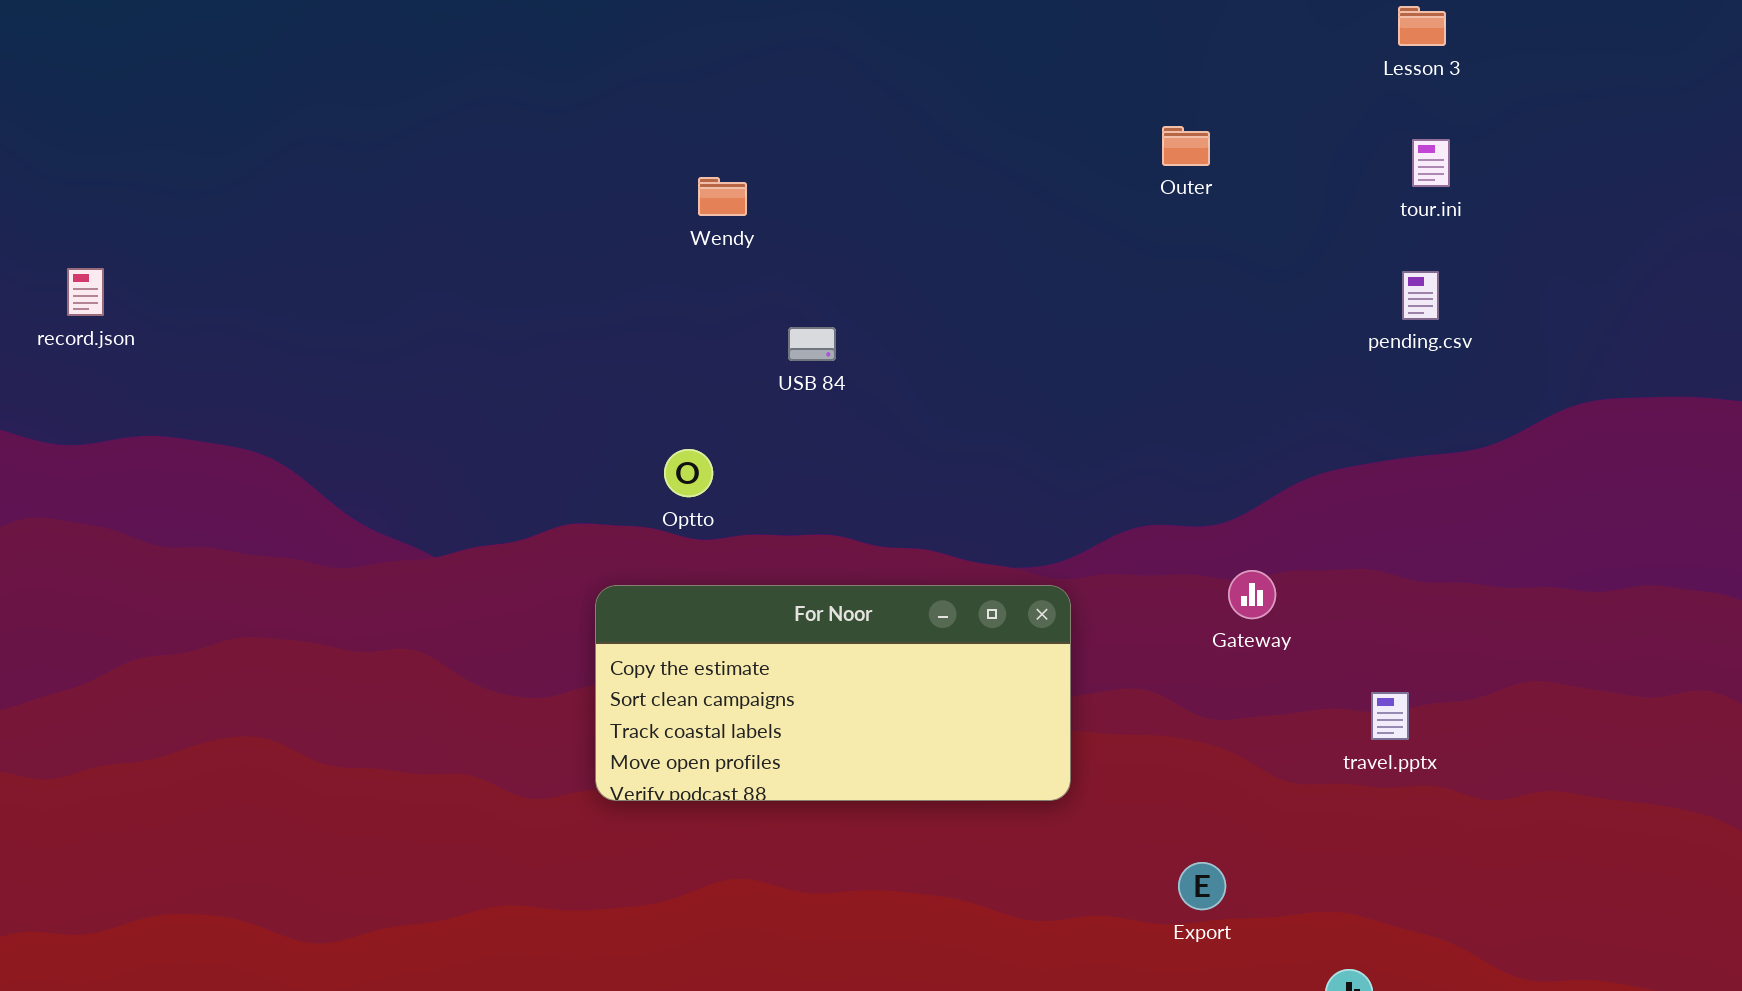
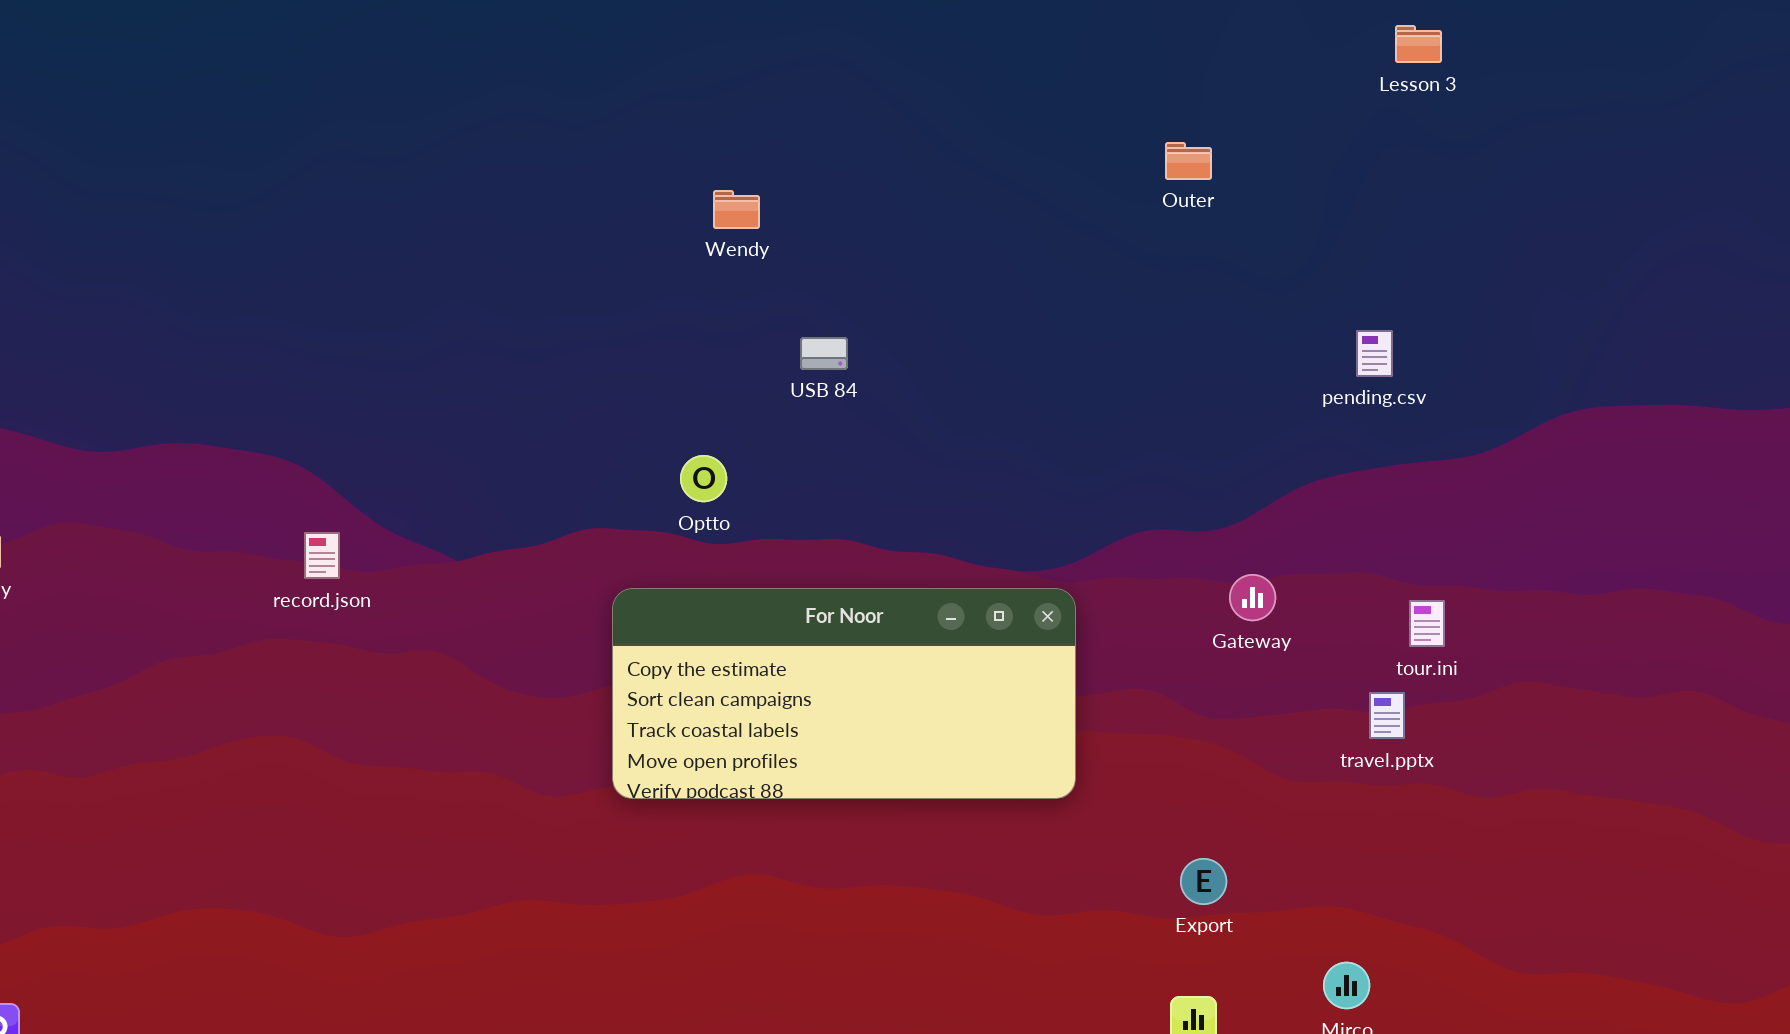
tour.ini: [1412,139,1450,187] -> [1409,600,1445,647], moved
record.json: [67,268,104,316] -> [304,532,340,579], moved
pending.csv: [1402,271,1439,320] -> [1356,330,1393,377], moved

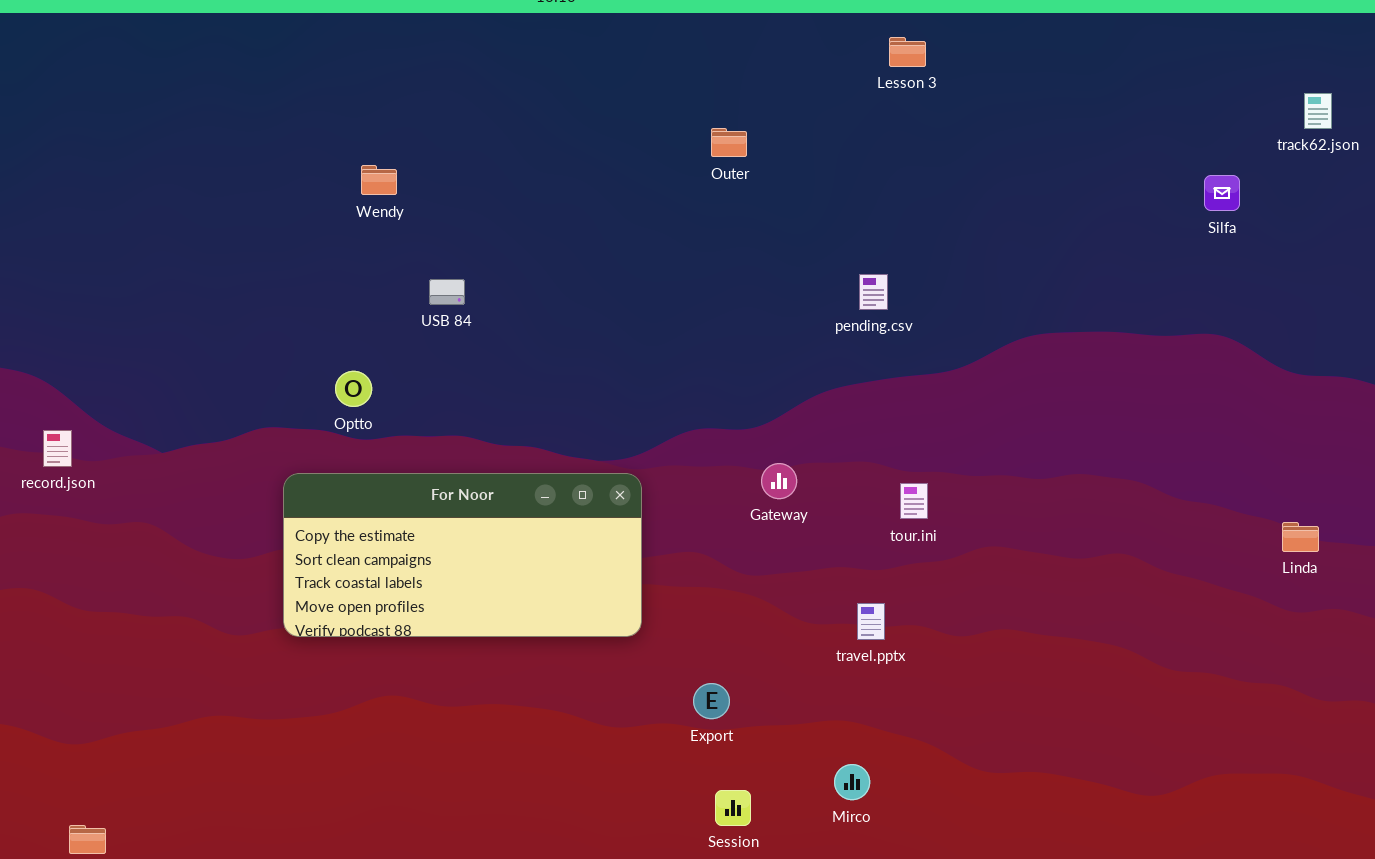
travel.pptx: [1369,692,1405,739] -> [857,603,885,640], moved
Export: [1180,858,1227,905] -> [693,683,730,719], moved

